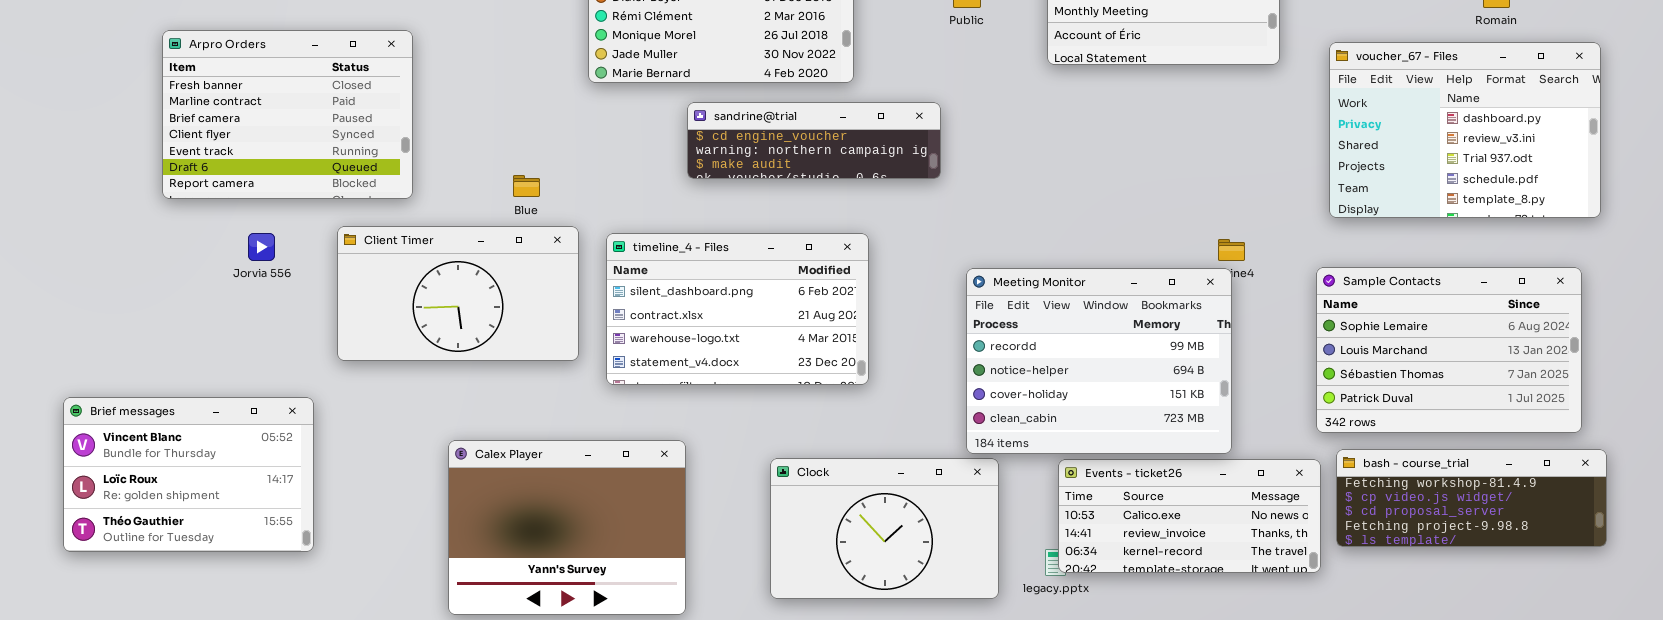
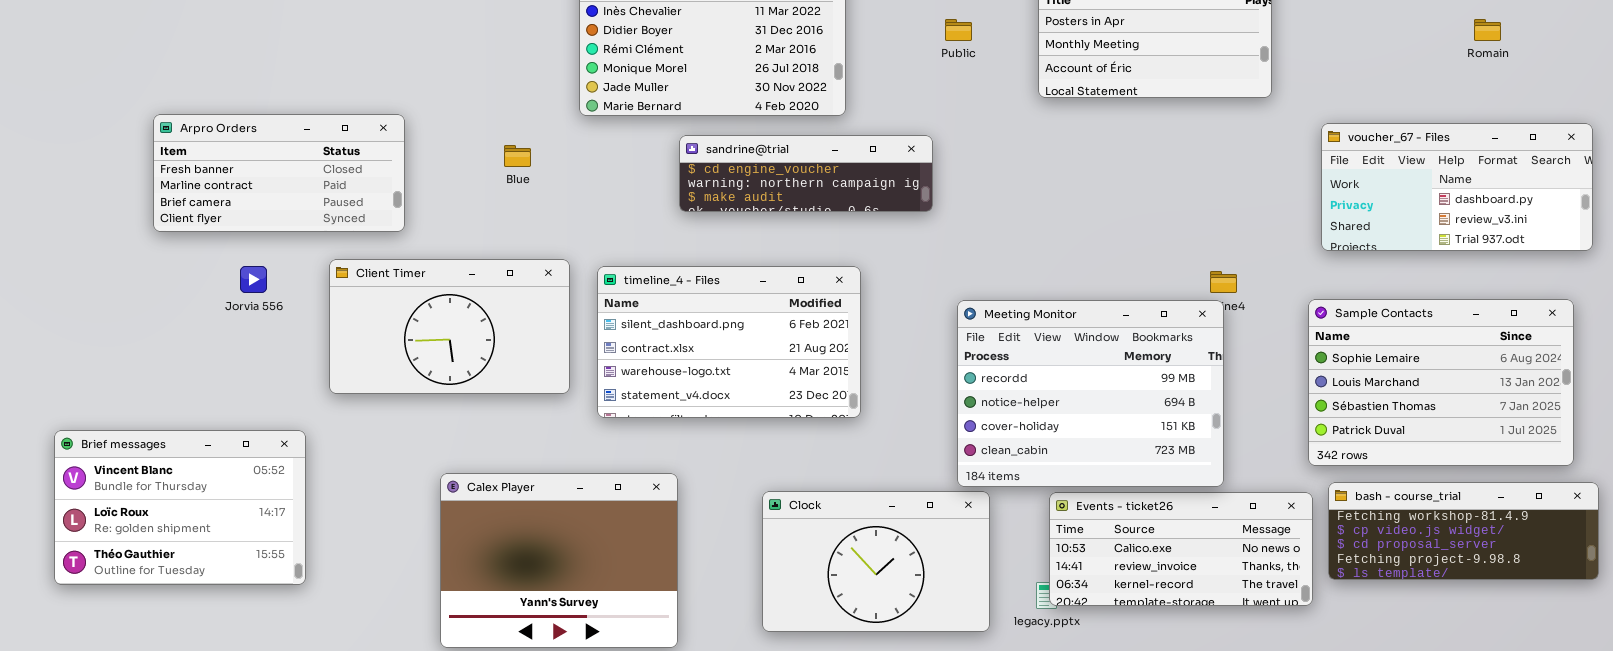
Arpro Orders: [162,30,413,199] -> [153,114,405,232], resized
voucher_67 - Files: [1329,42,1601,218] -> [1321,123,1593,251], resized
Blue: [513,175,540,197] -> [504,145,531,167], moved

